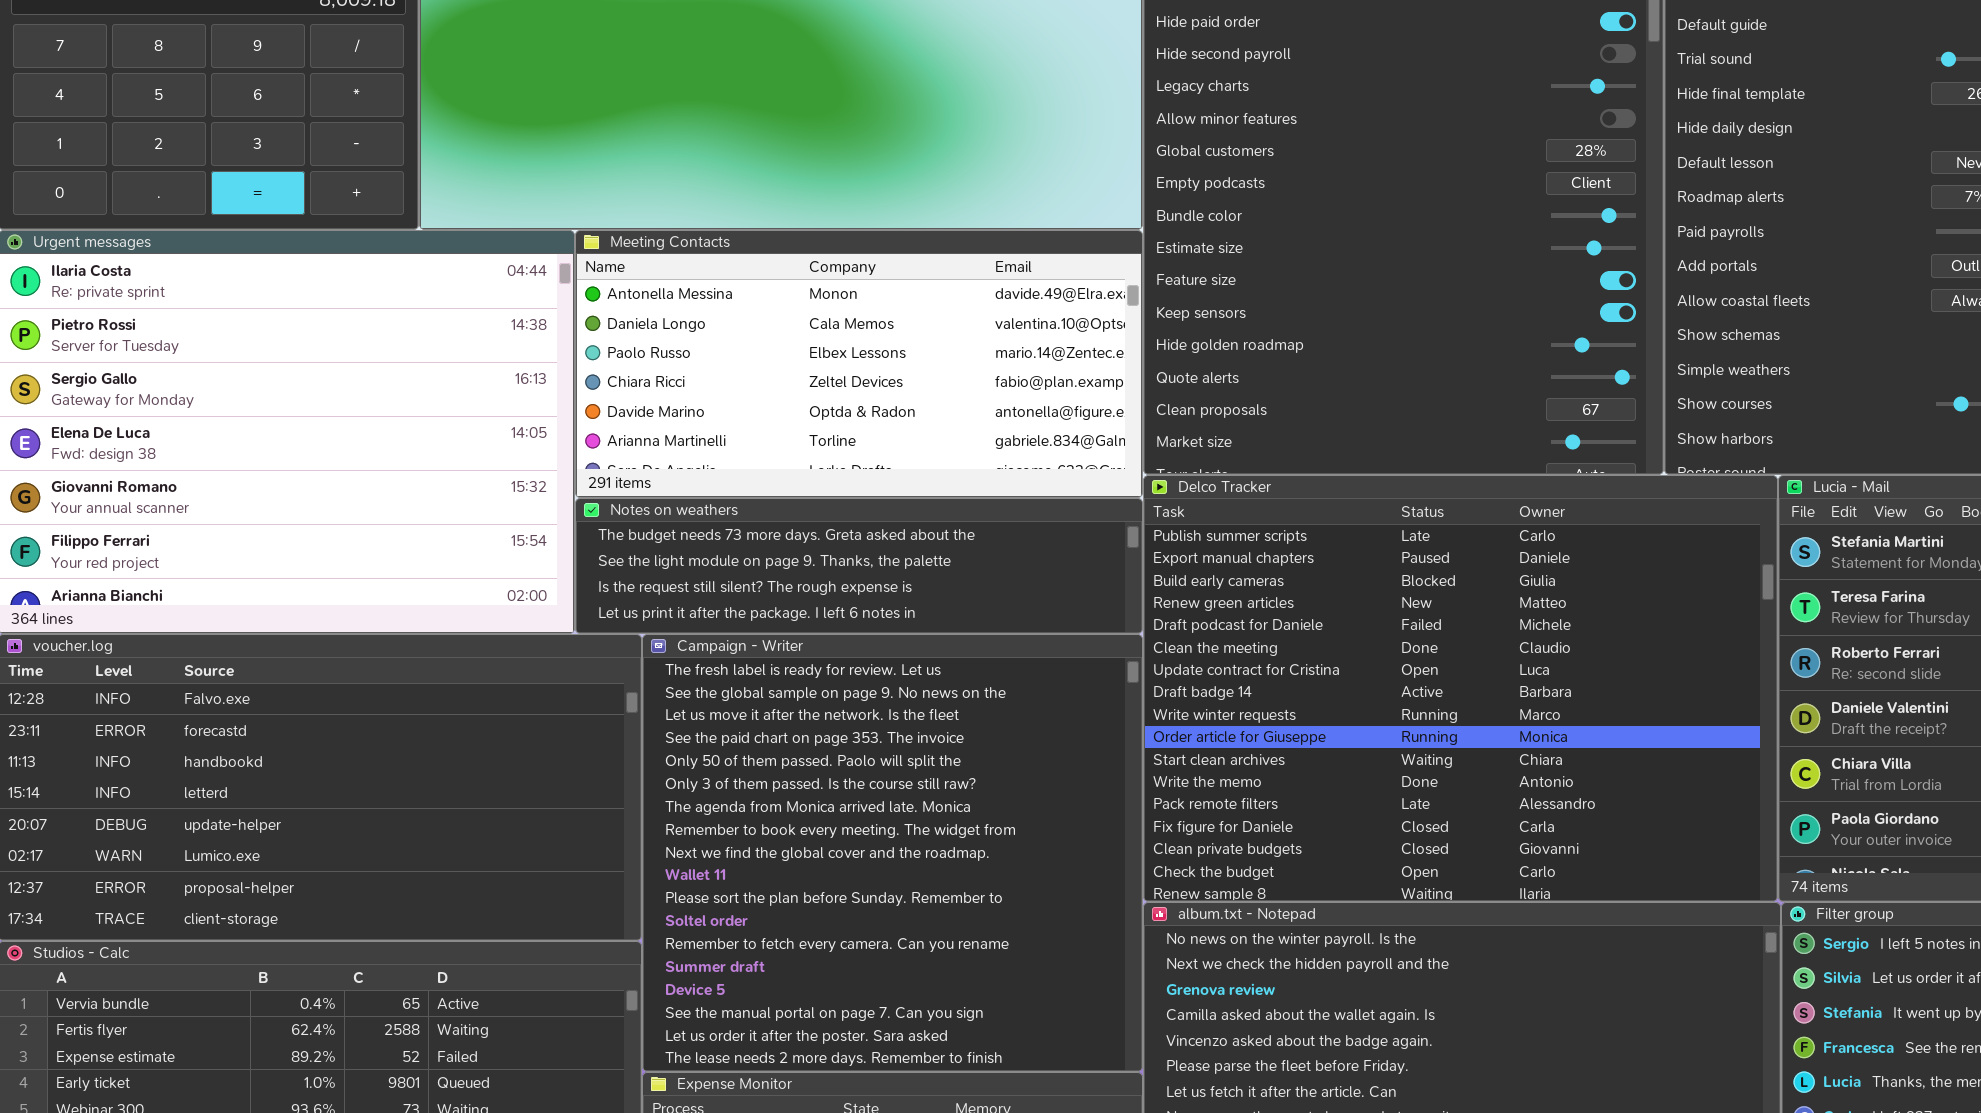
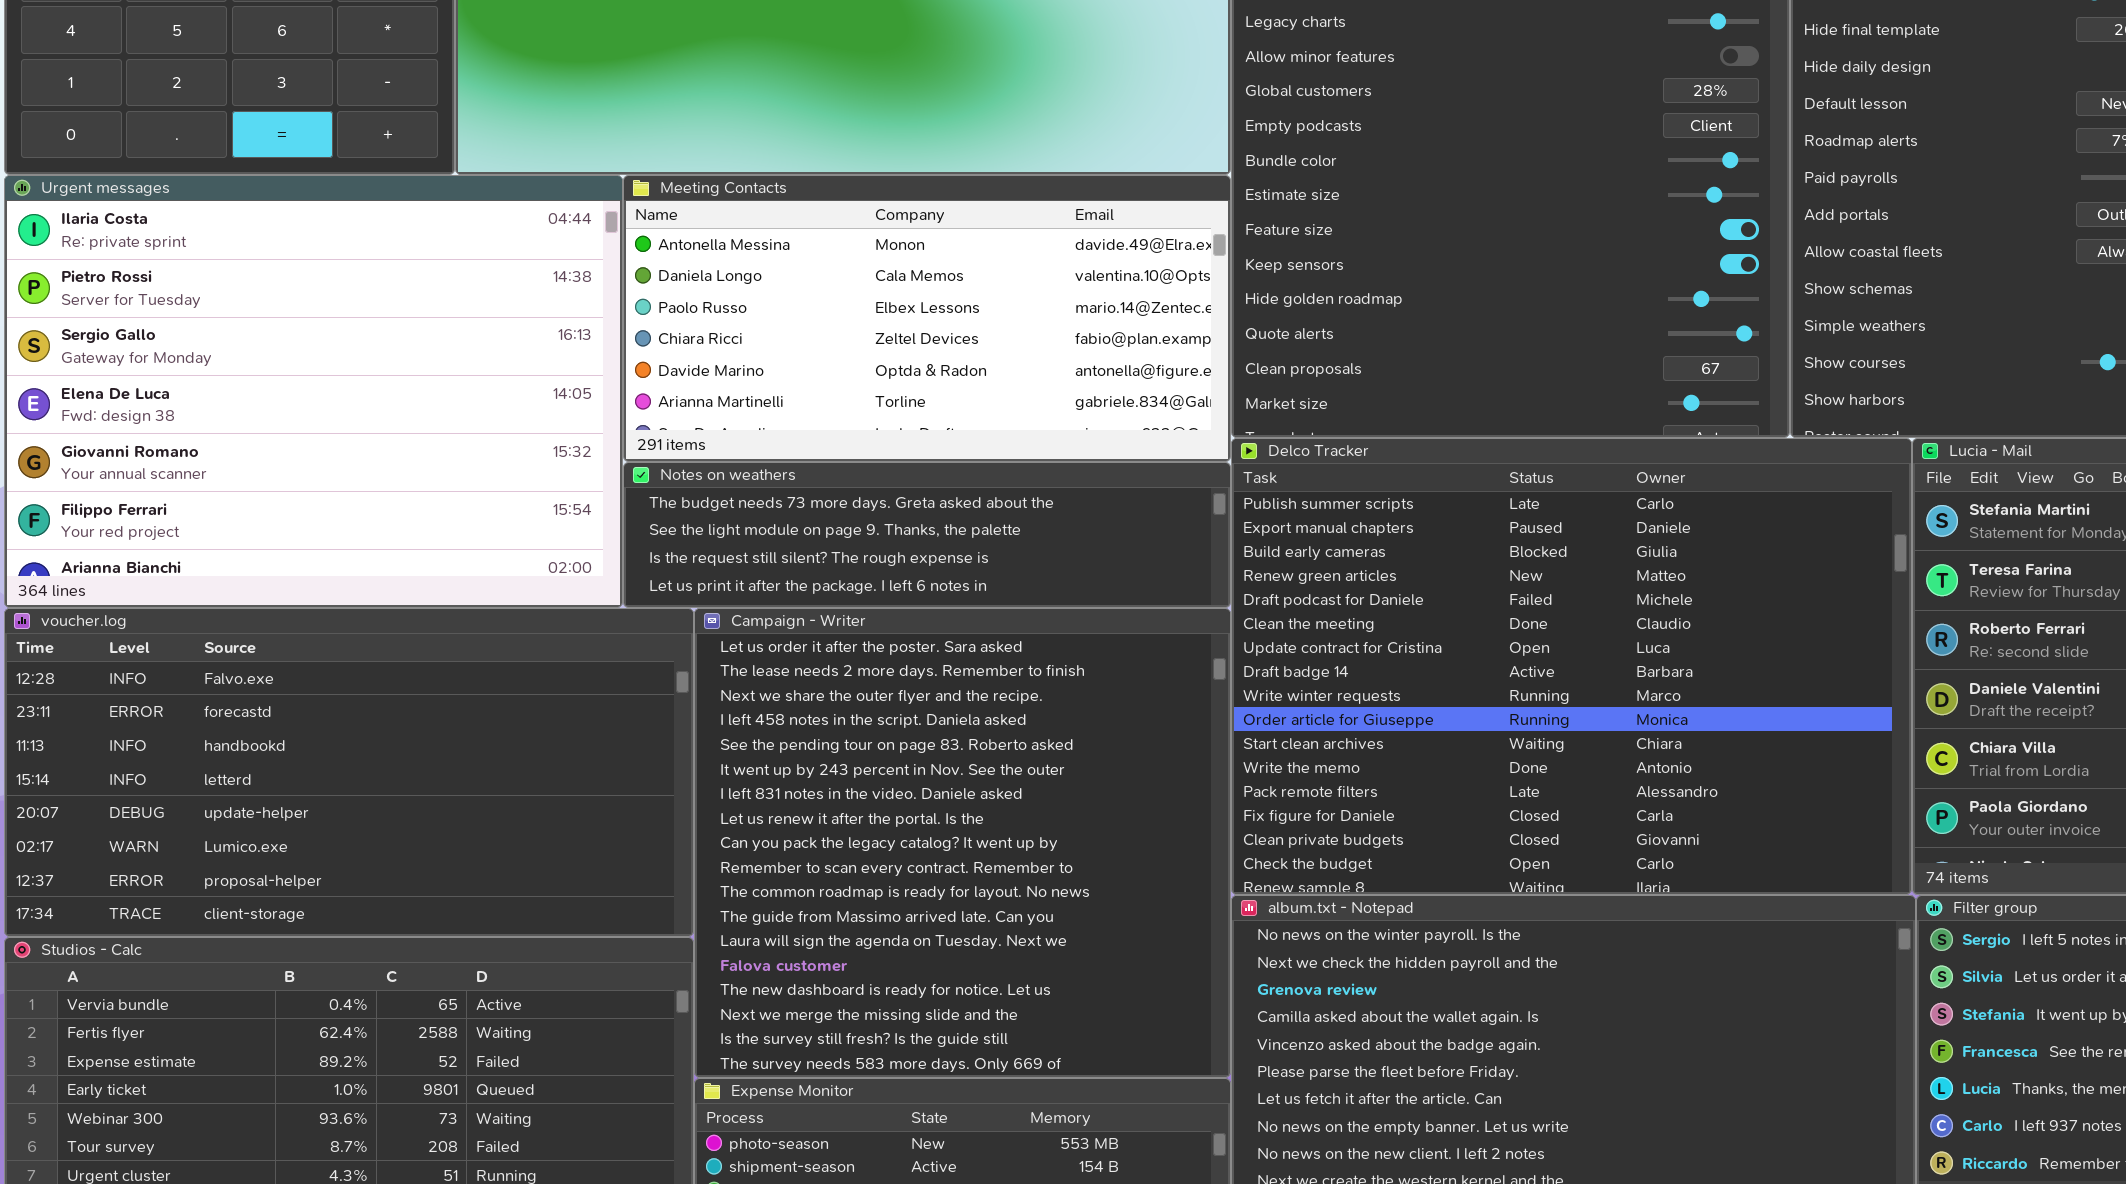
Campaign - Writer: [642,634,1143,1072] -> [694,608,1231,1078], scrolled down 16 rows

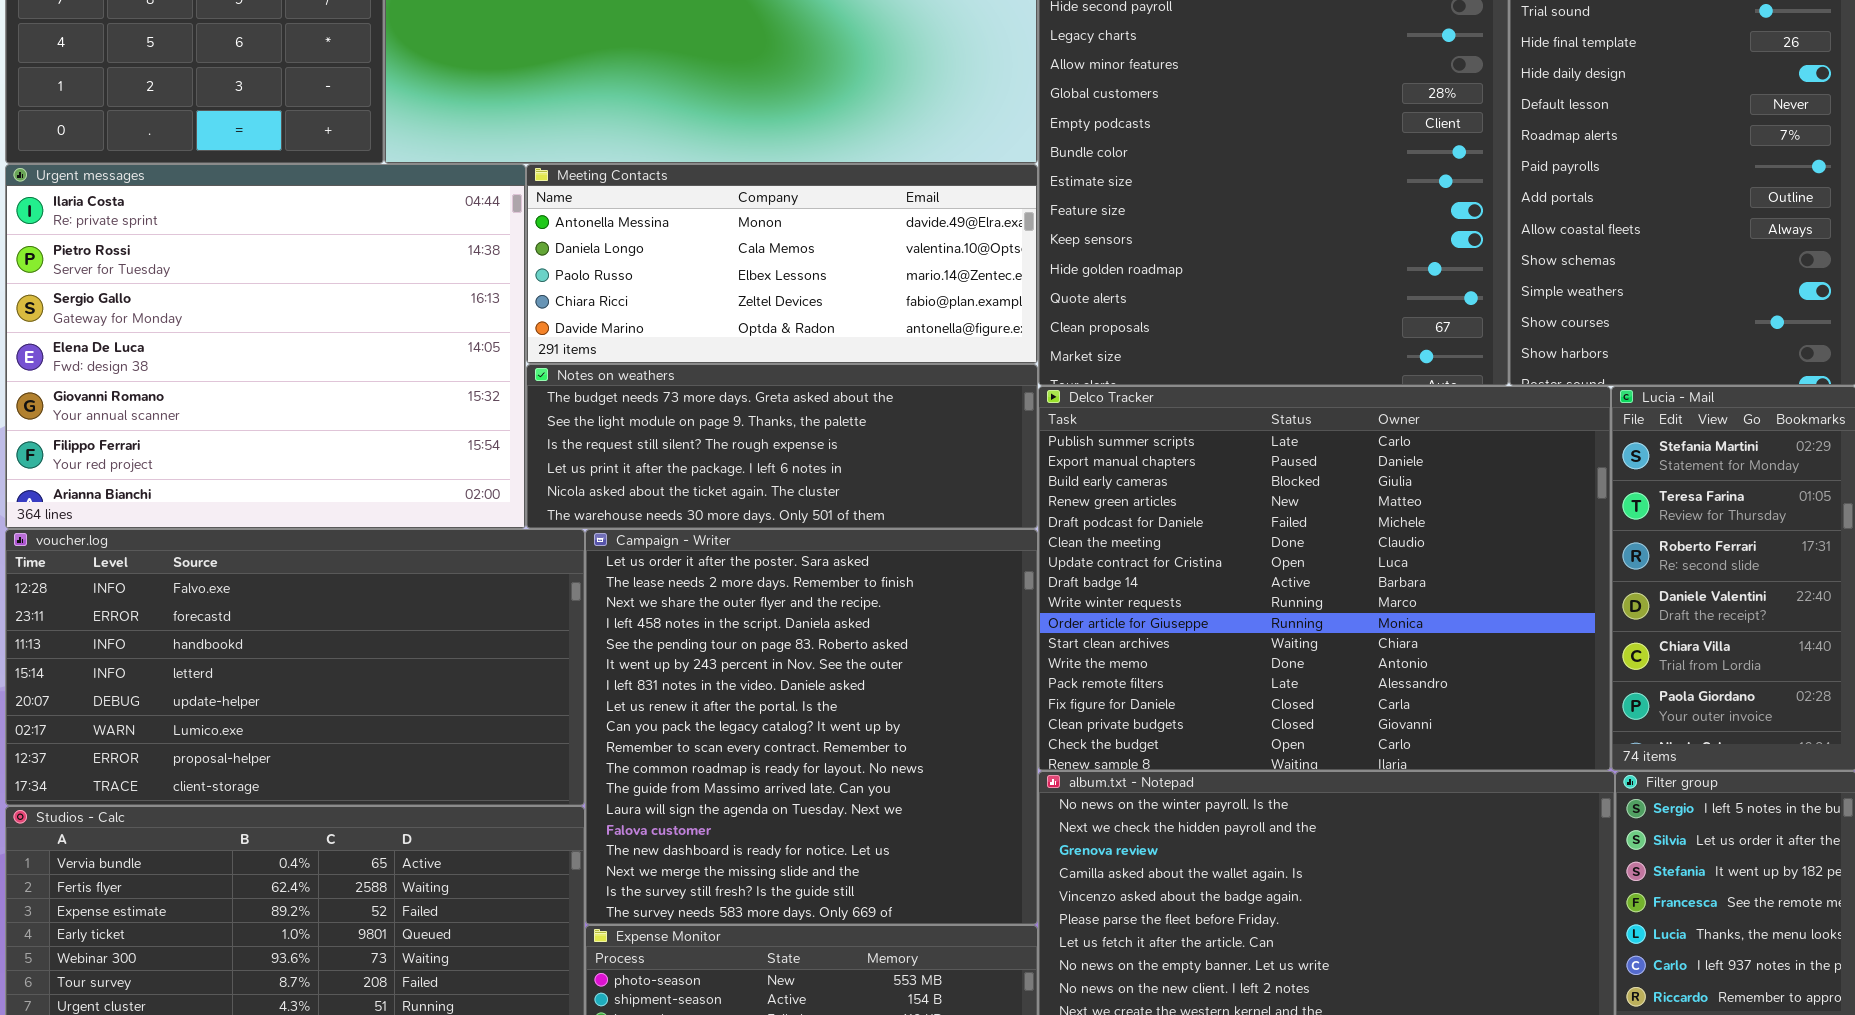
Meeting Contacts: [623,175,1231,462] -> [526,164,1038,364], resized
Notes on weathers: [623,462,1231,608] -> [526,364,1038,529], resized

